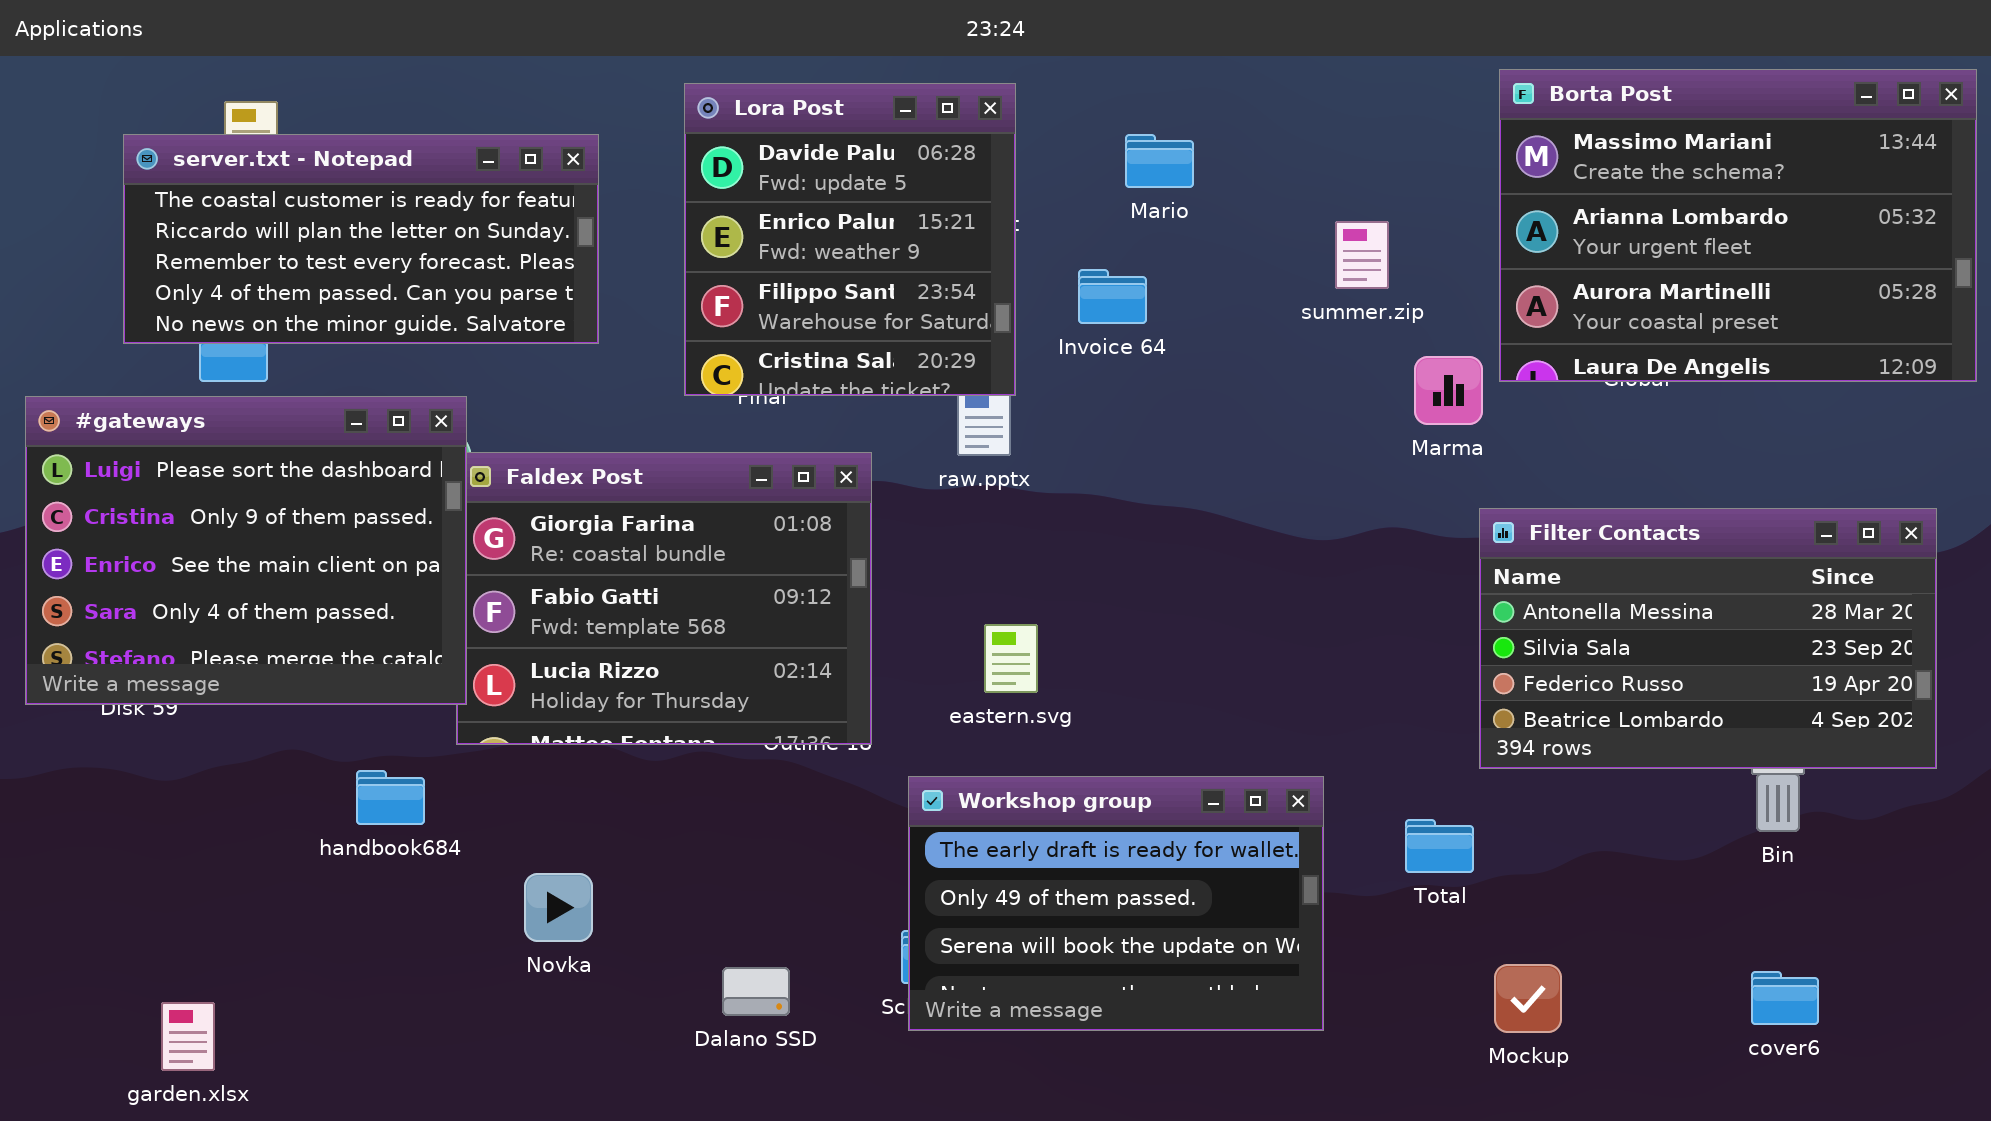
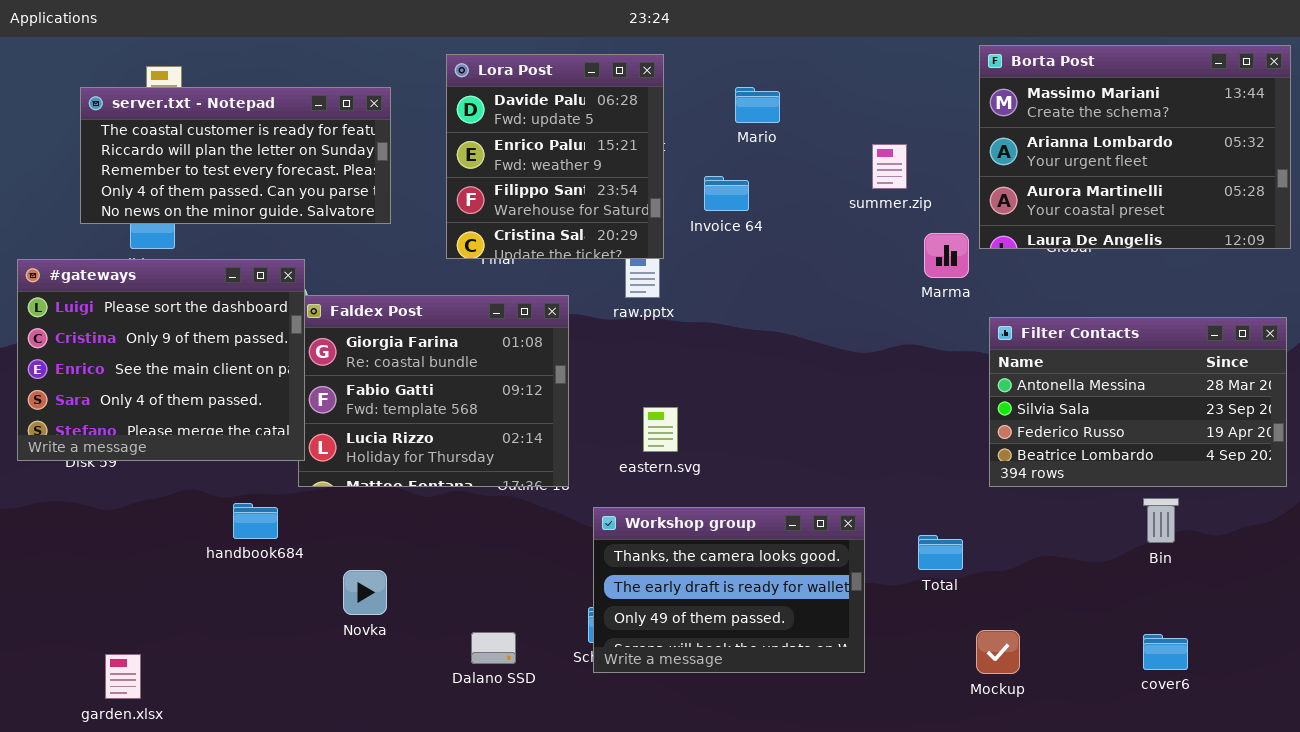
Filter Contacts: [1479,508,1937,769] -> [989,317,1287,487], moved
Workshop group: [908,776,1324,1031] -> [593,507,865,673], scrolled up 1 row

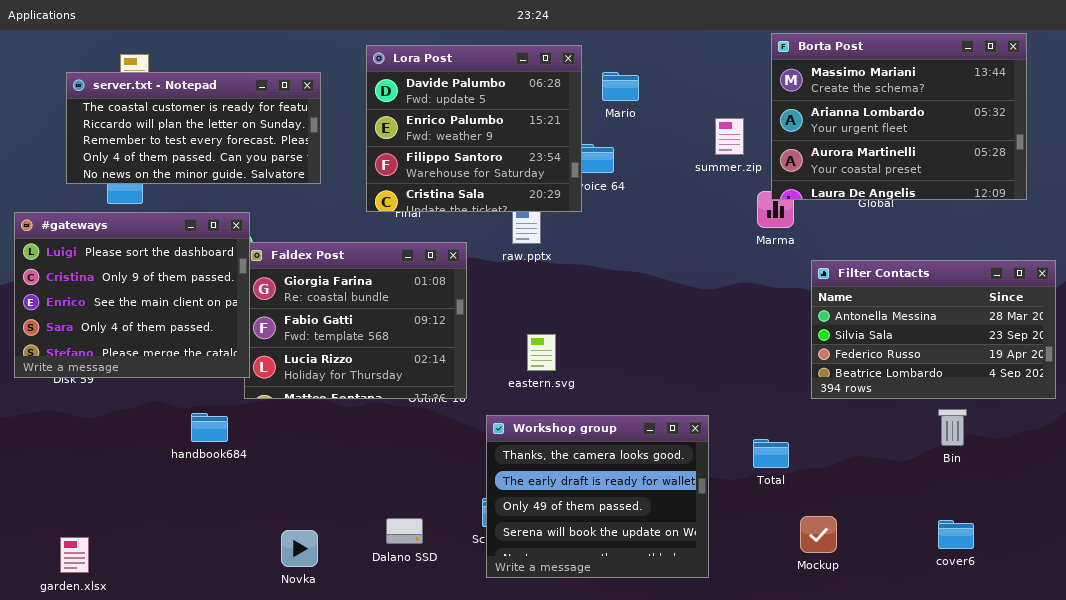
Borta Post: [979,45,1291,249] -> [771,33,1027,200], moved
Lora Post: [446,54,664,259] -> [366,45,582,212], resized
Workshop group: [593,507,865,673] -> [486,415,709,578], resized
Novka: [343,570,387,615] -> [281,530,318,567], moved
garden.xlsx: [105,654,141,699] -> [60,537,89,573], moved

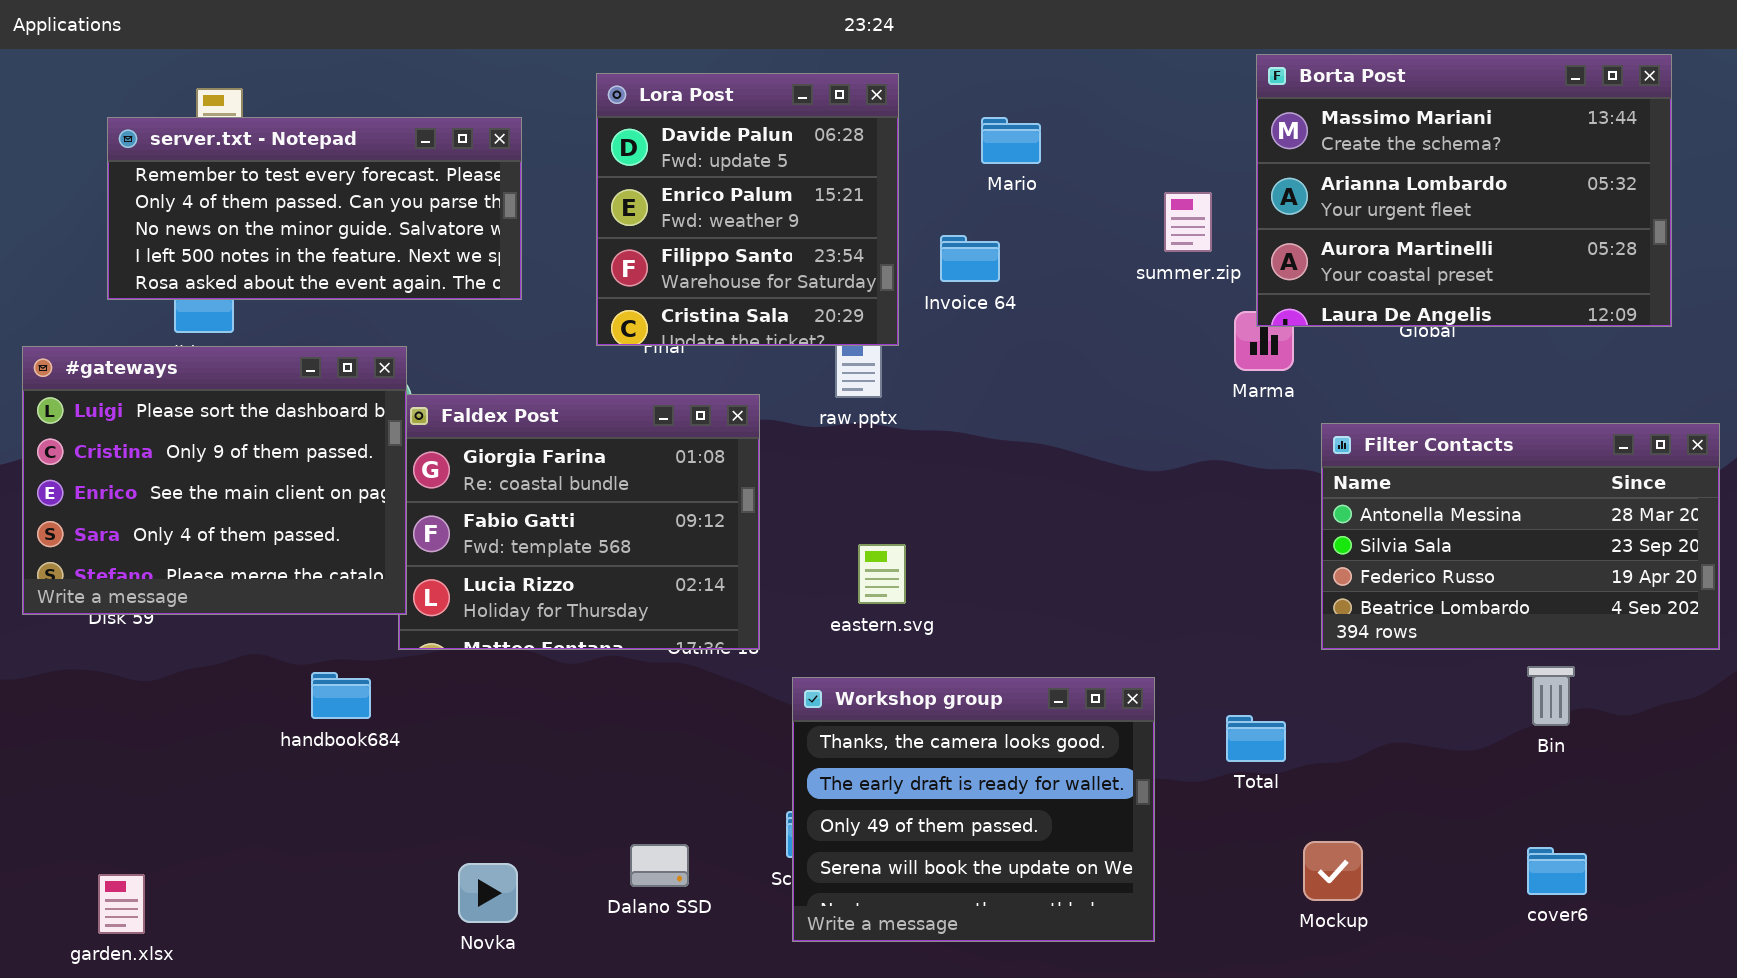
Lora Post: [366,45,582,212] -> [596,73,899,346], resized
server.txt - Notepad: [66,72,321,184] -> [107,117,522,300], scrolled down 2 rows

